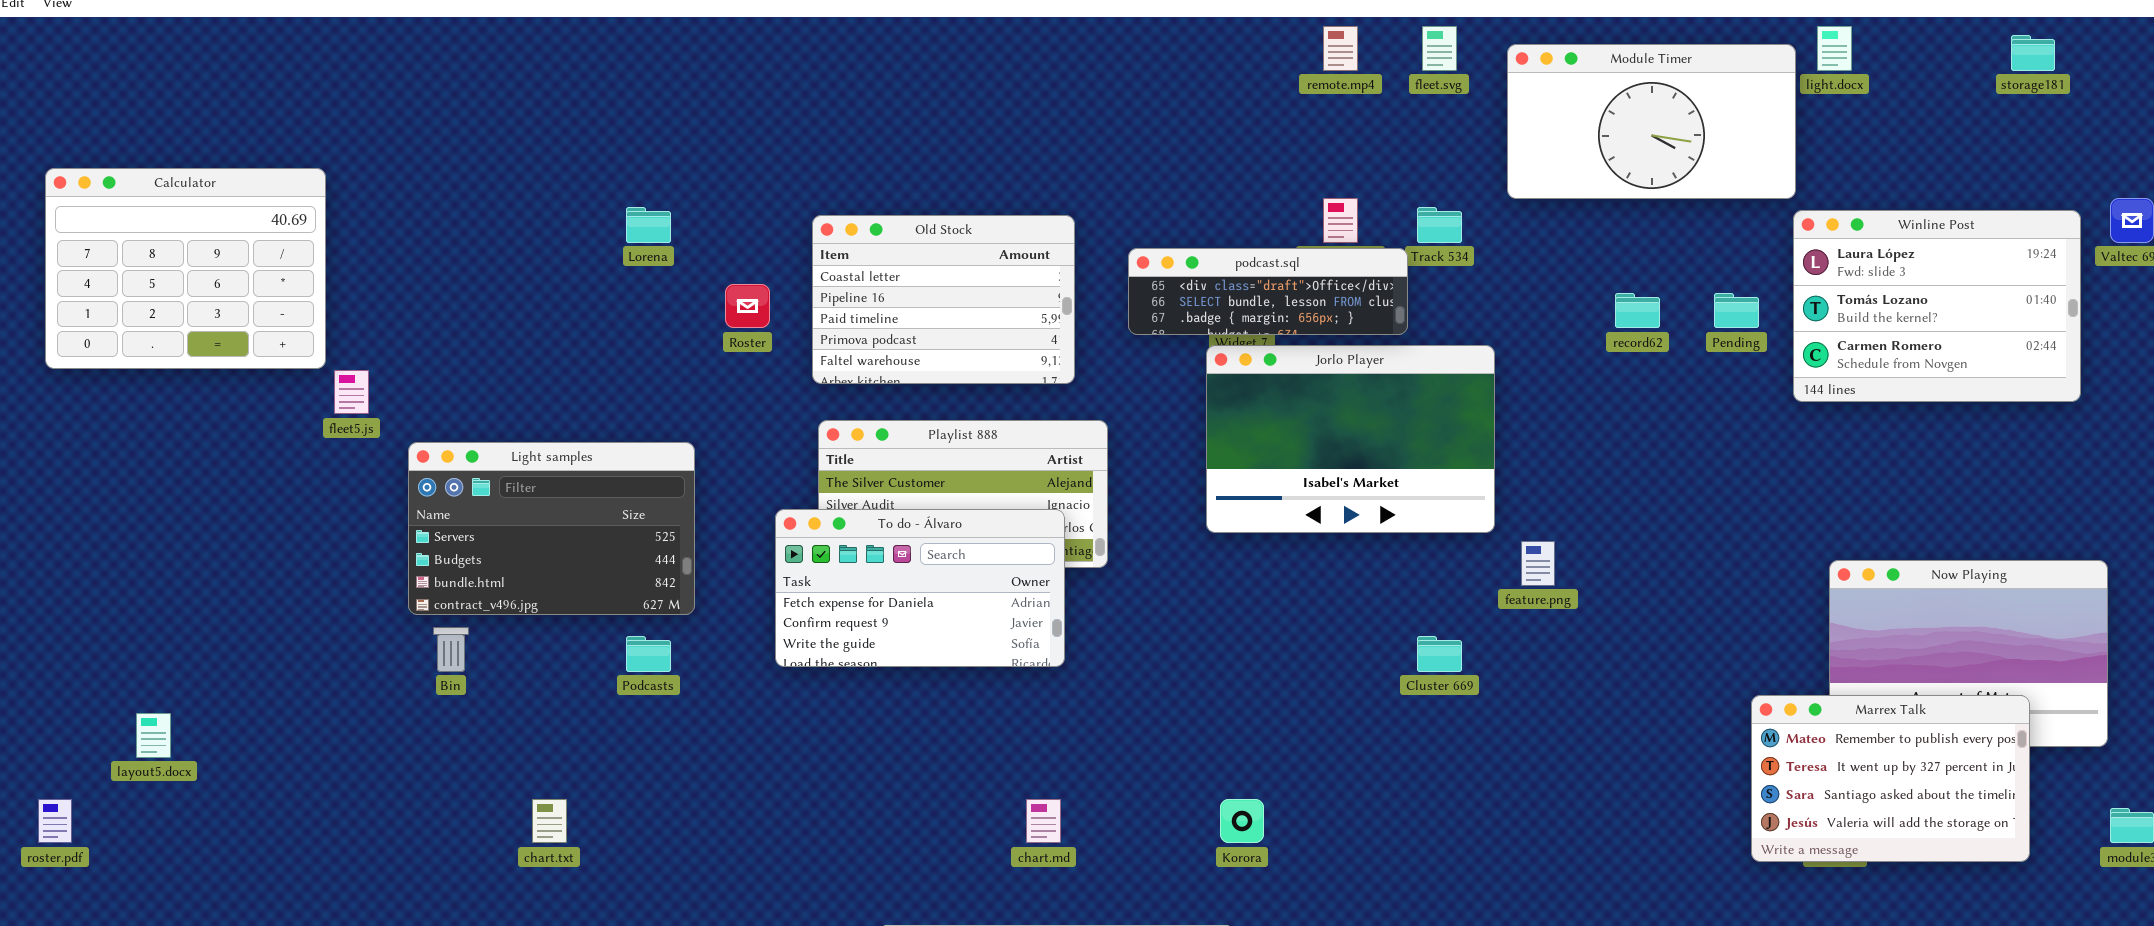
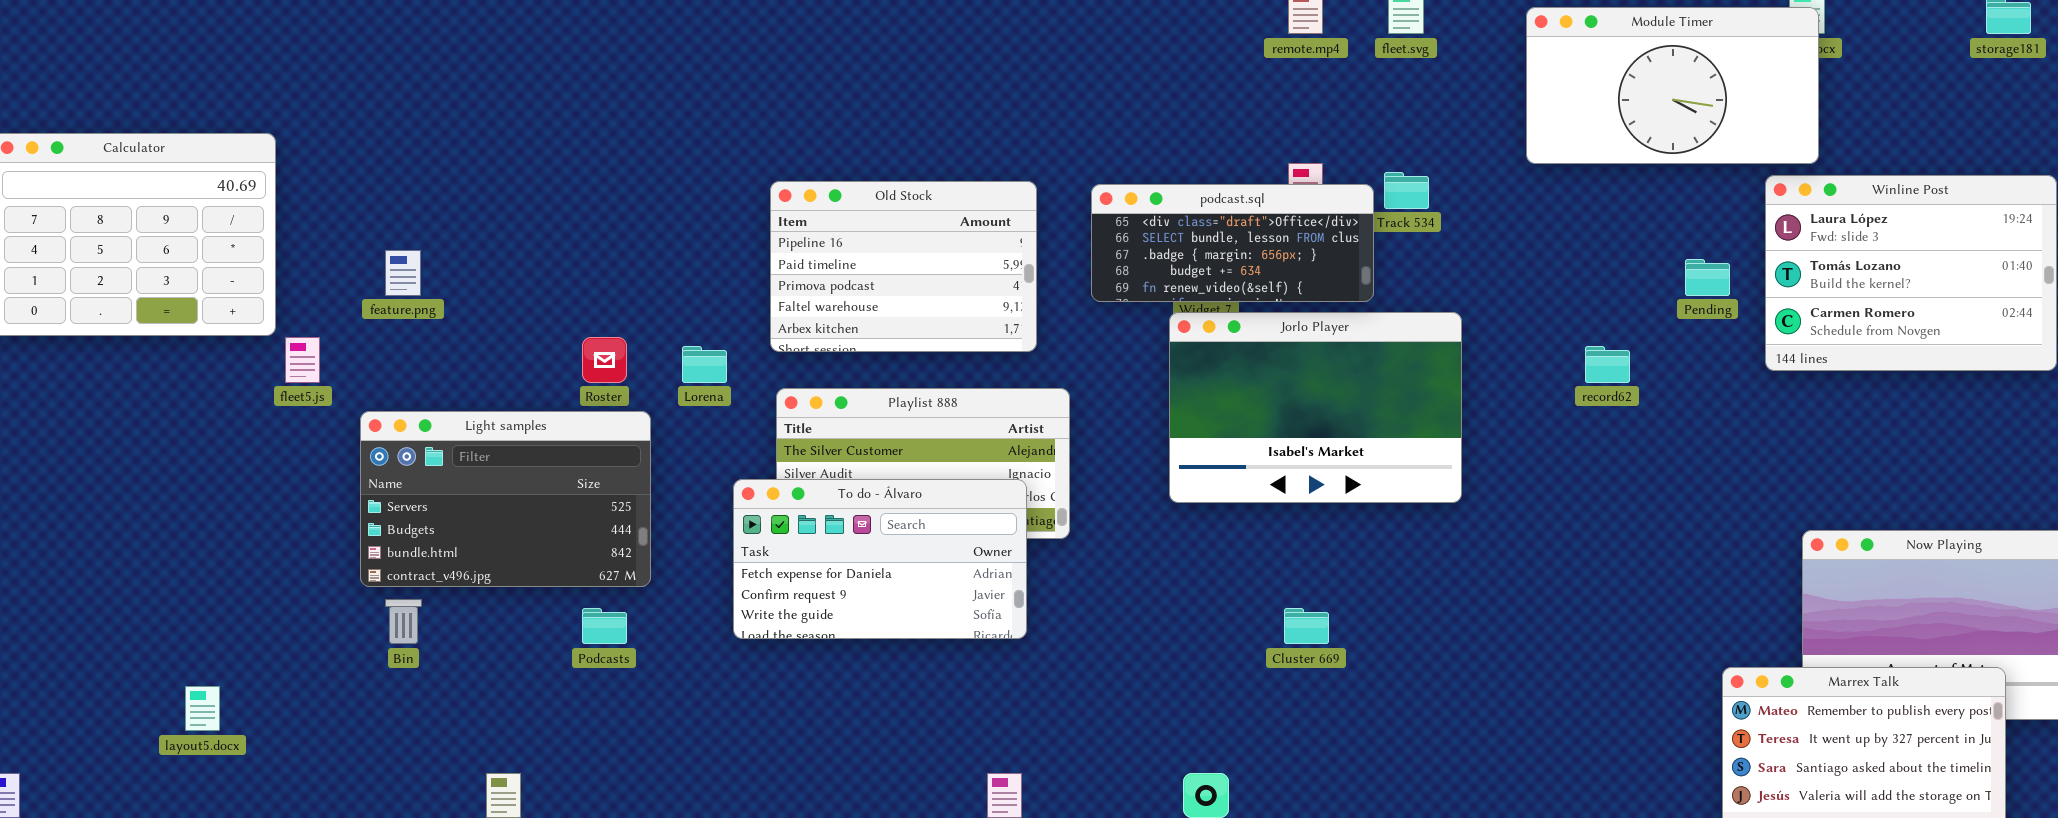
Module Timer: [1507,44,1796,199] -> [1526,7,1819,164], moved
Lorena: [626,207,671,243] -> [682,346,727,383], moved
Old Stock: [812,215,1075,384] -> [770,181,1037,352], scrolled down 1 row
podcast.sql: [1128,248,1408,335] -> [1091,184,1374,302], resized
Roster: [725,284,770,328] -> [582,337,627,383], moved
record62: [1615,293,1660,328] -> [1585,346,1630,383], moved
feature.png: [1521,541,1555,586] -> [385,250,421,296], moved
Cluster 669: [1417,636,1462,672] -> [1284,608,1329,644], moved
layout5.docx: [136,713,171,758] -> [185,686,220,731], moved

